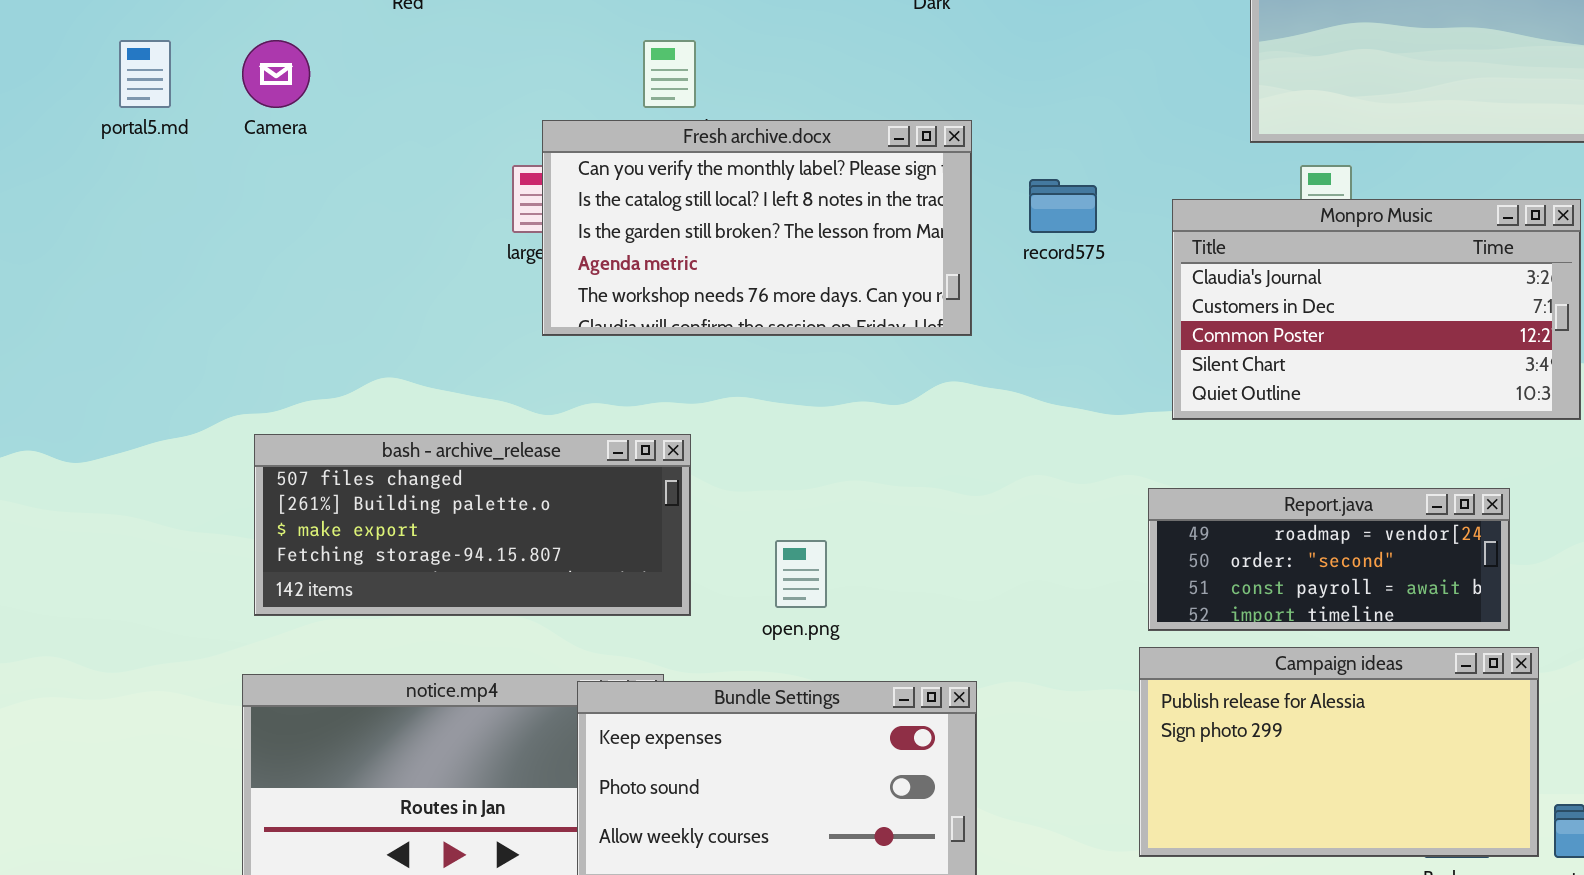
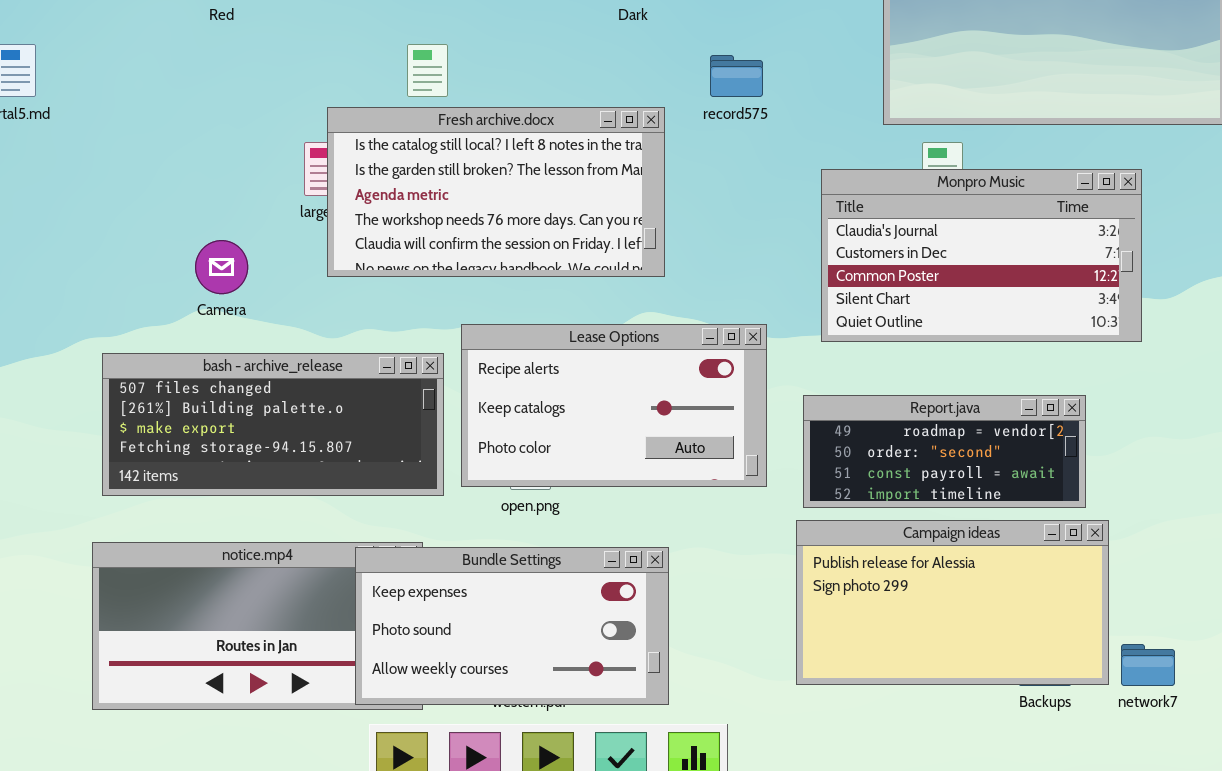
Camera: [242,40,310,108] -> [195,240,248,294], moved
Fresh archive.docx: [542,120,972,336] -> [327,107,665,277], scrolled down 1 row
record575: [1029,179,1097,233] -> [710,55,763,97], moved
Lease Options: none -> [461,324,767,487], opened

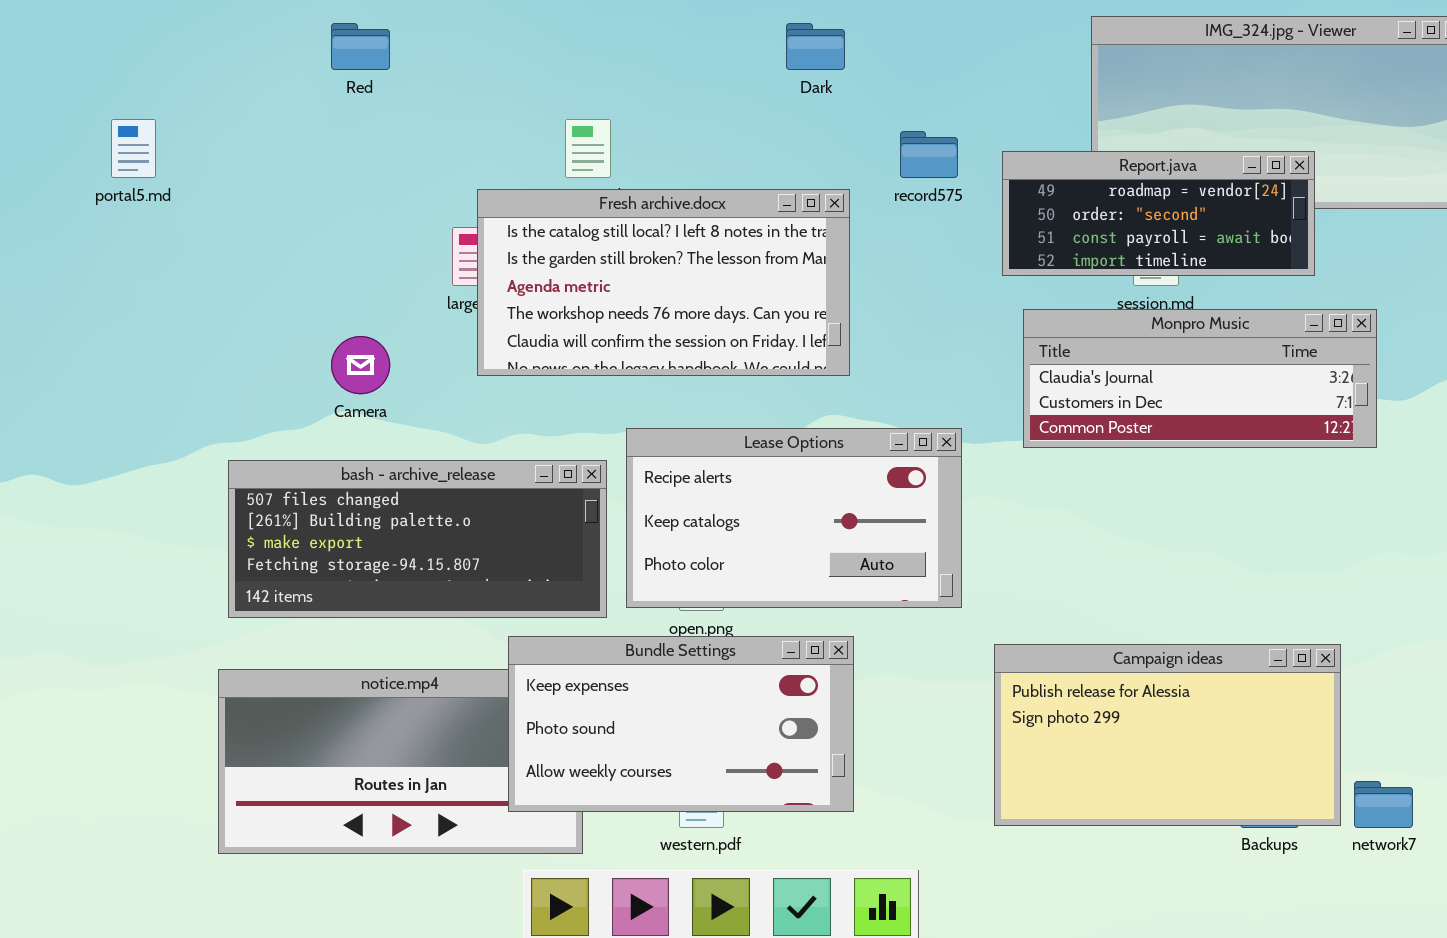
Monpro Music: [821,169,1142,342] -> [1023,309,1377,448], resized
Report.java: [803,395,1086,508] -> [1002,151,1315,276], moved
Bundle Settings: [355,547,669,705] -> [508,636,854,812], moved

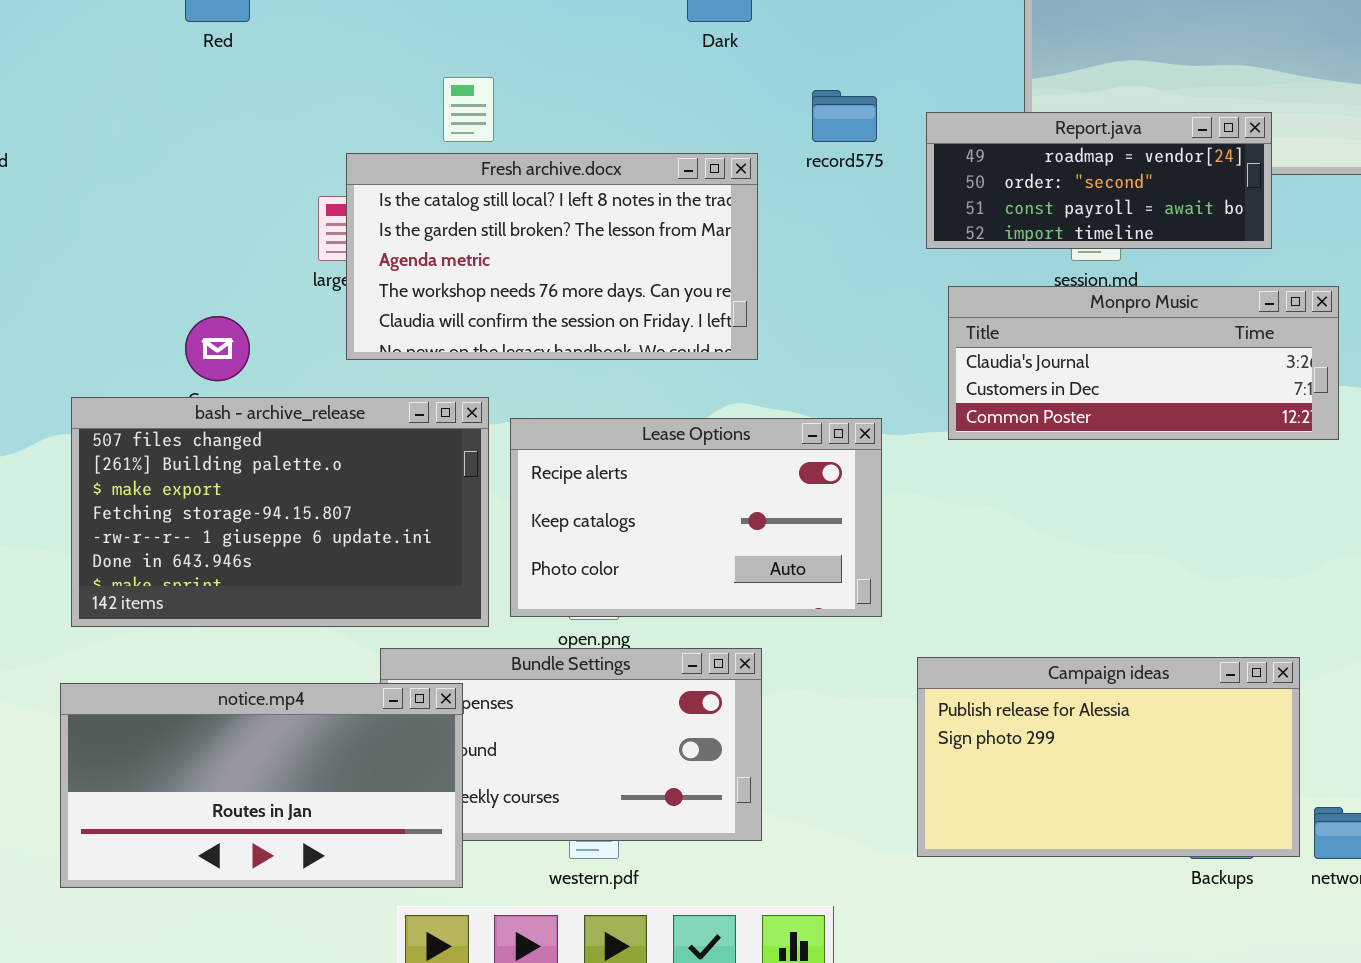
bash - archive_release: [228,460,607,618] -> [71,397,489,627], resized
notice.mp4: [218,669,583,854] -> [60,683,463,888], raised

